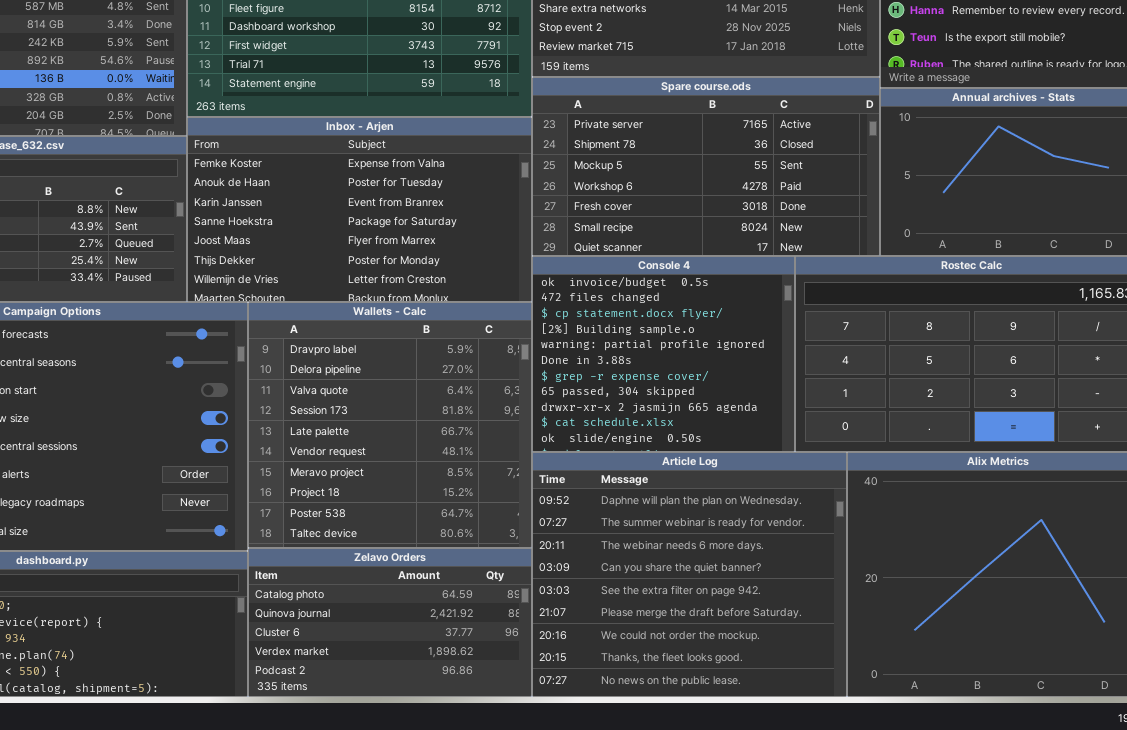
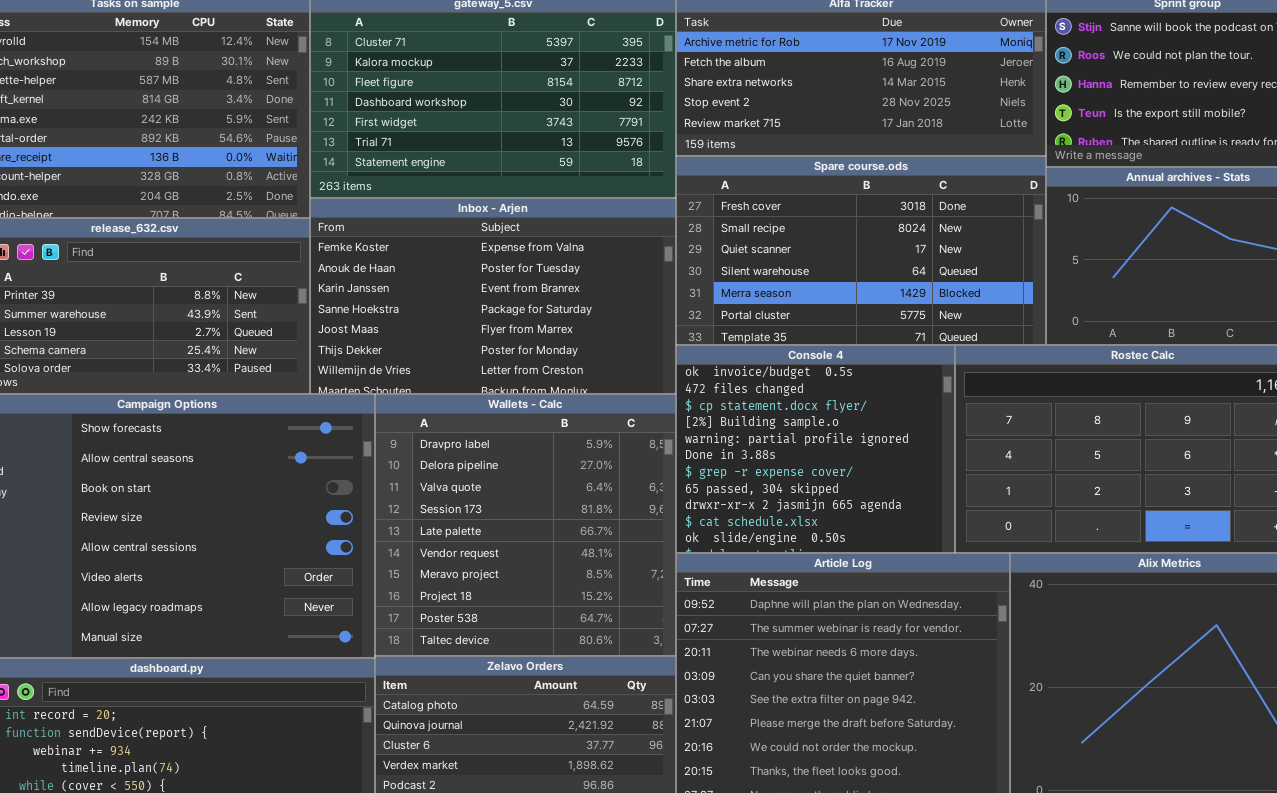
Spare course.ods: [532,77,880,256] -> [676,156,1046,345], scrolled down 4 rows

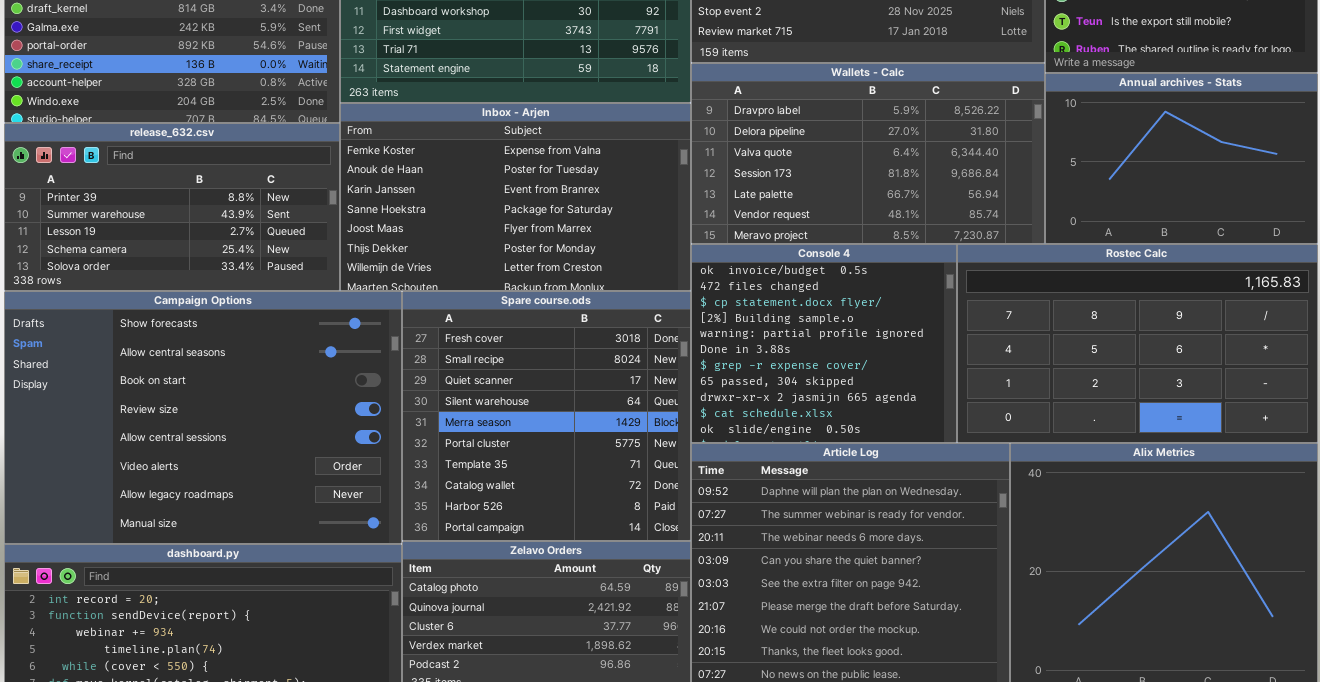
Spare course.ods: [676,156,1046,345] -> [402,291,691,541], moved, resized
Wallets - Calc: [375,394,676,656] -> [691,63,1045,244], moved, resized

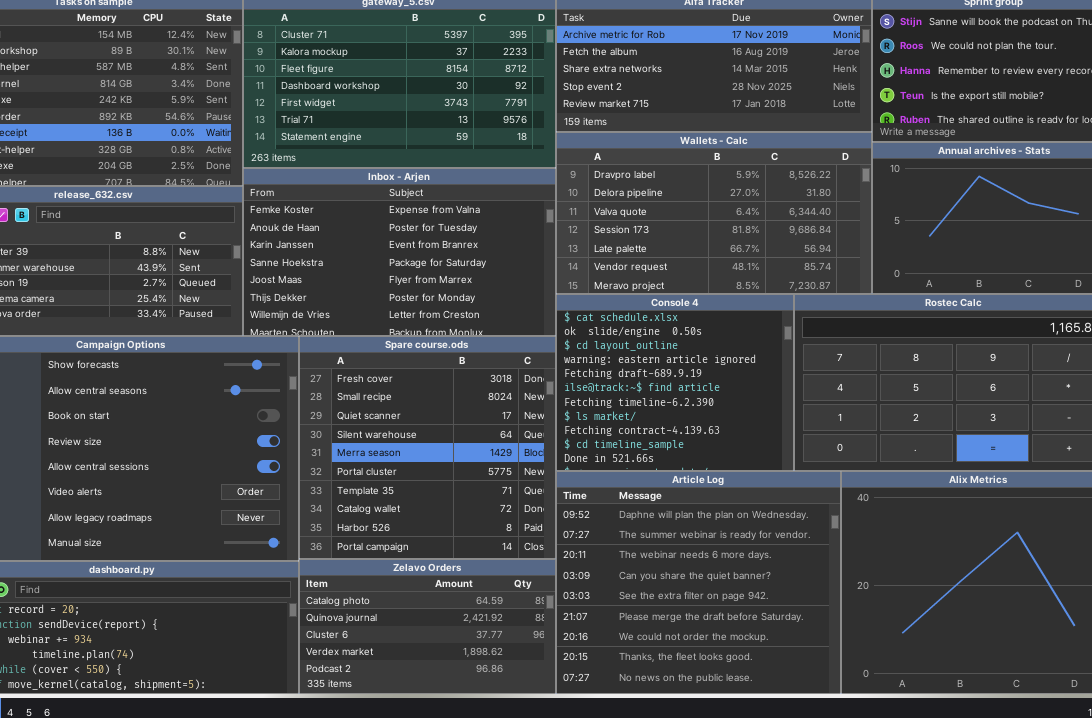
Console 4: [691,244,957,443] -> [556,294,794,471], scrolled down 9 rows

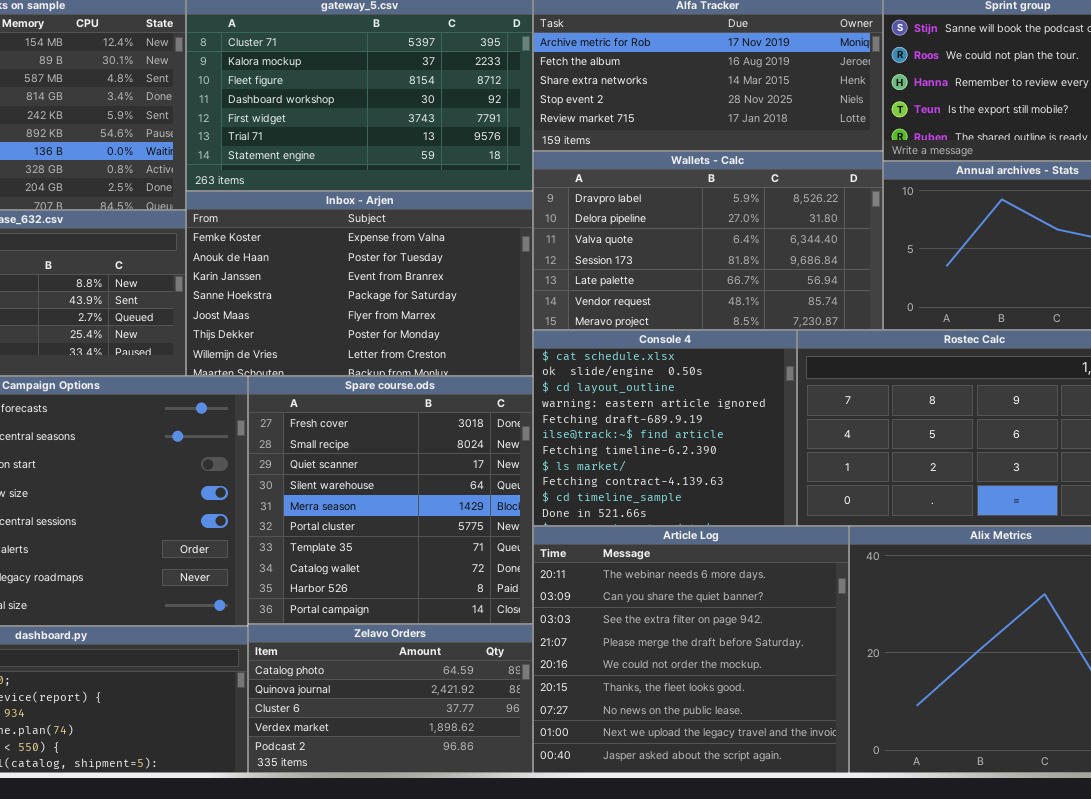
Article Log: [556,471,841,694] -> [533,526,849,773], scrolled down 2 rows

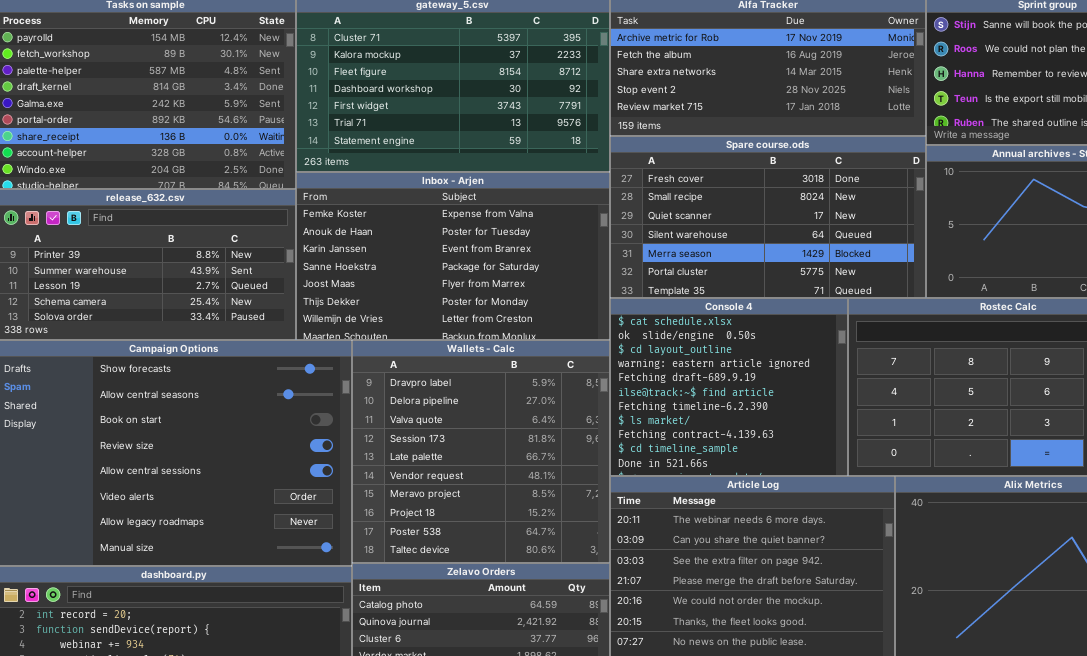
Wallets - Calc: [533,151,883,330] -> [352,340,610,563], moved, resized
Spare course.ods: [248,376,533,624] -> [610,136,926,298], moved, resized

